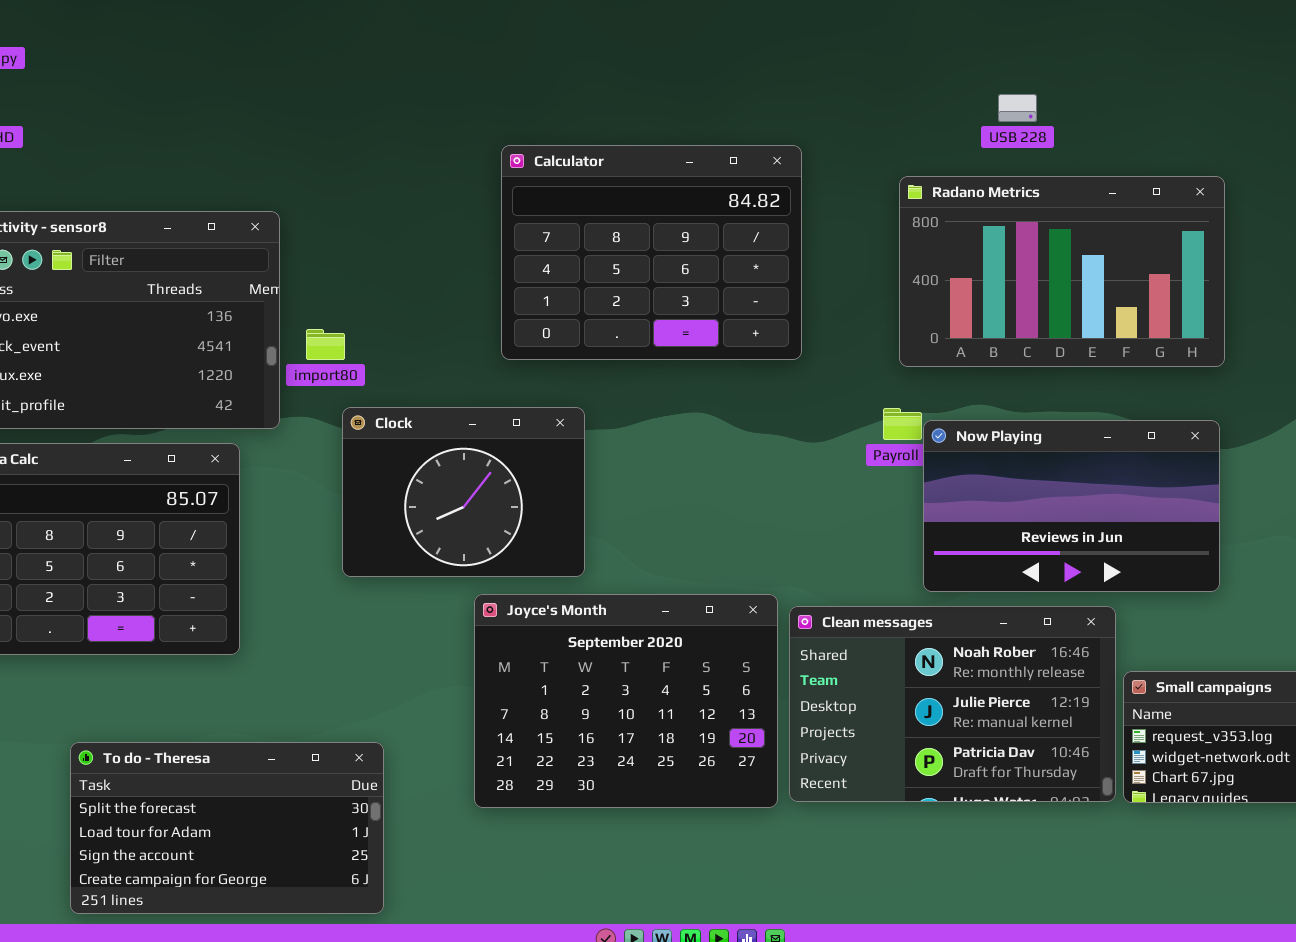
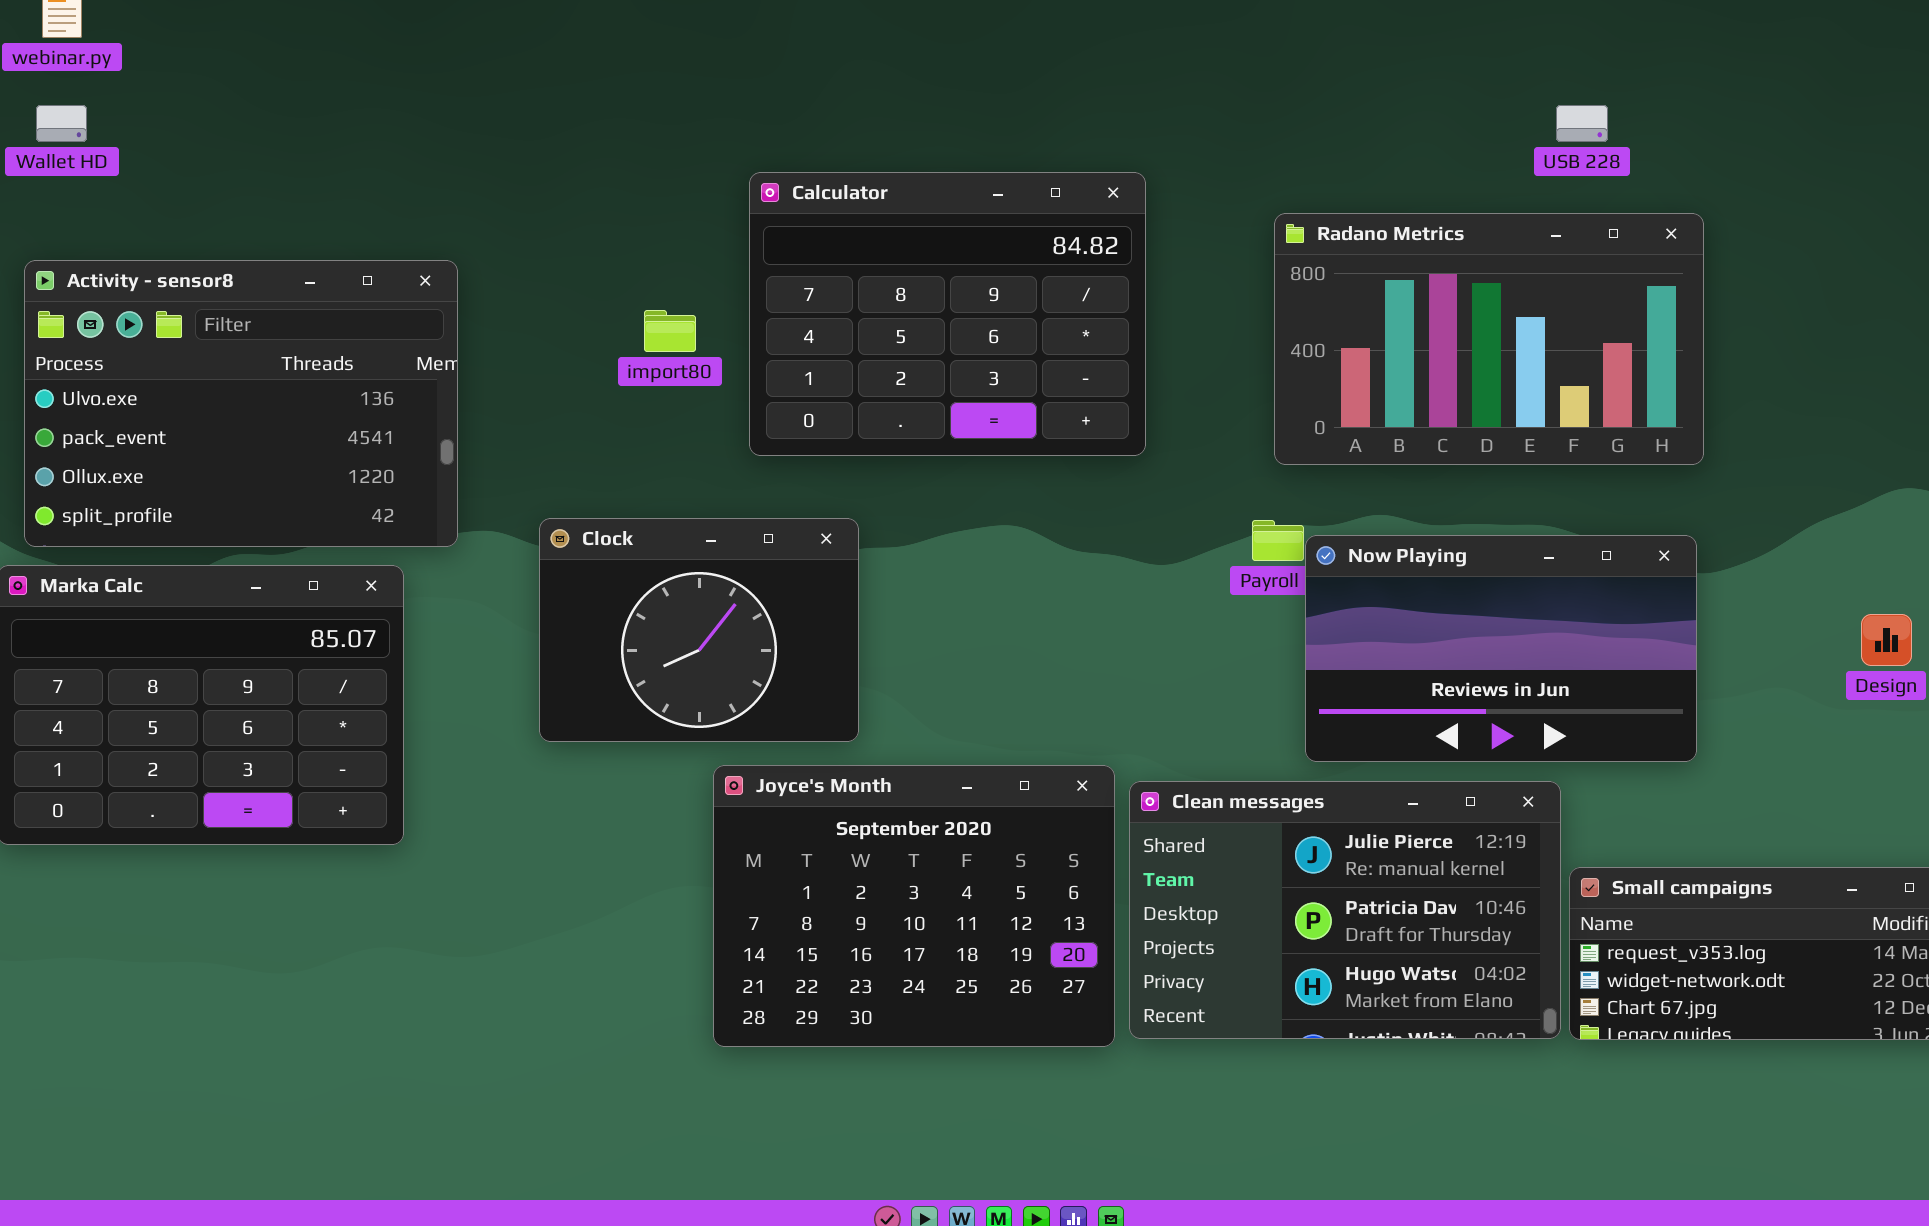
USB 228: [998,94,1037,122] -> [1556,105,1608,142], moved
import80: [306,329,345,360] -> [644,310,696,352], moved
Clean messages: [789,606,1116,802] -> [1129,781,1561,1039], scrolled down 1 row
To do - Theresa: [70,742,384,914] -> none, closed

